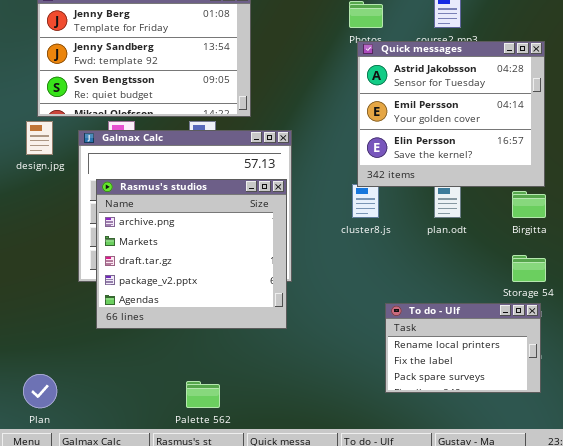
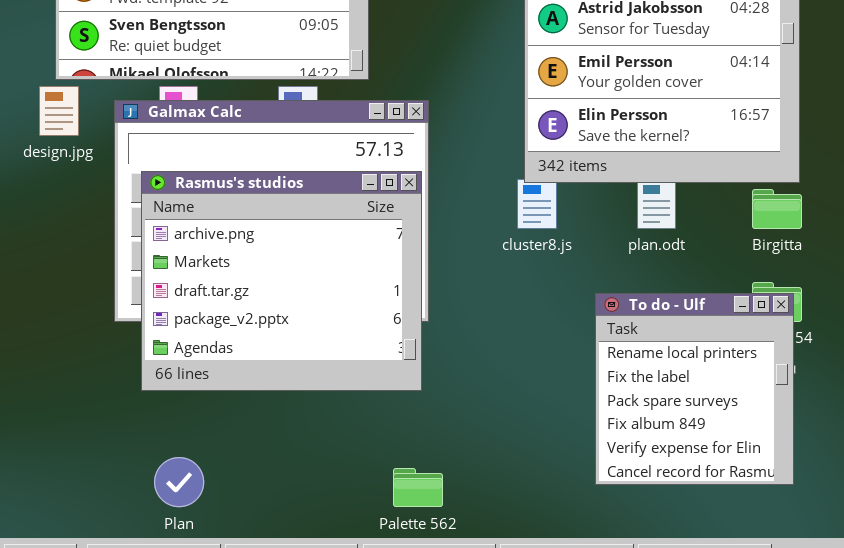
To do - Ulf: [385,303,541,393] -> [595,293,794,485], resized
Plan: [23,374,57,408] -> [154,457,204,507], moved
Palette 562: [186,381,220,408] -> [393,468,443,507], moved

